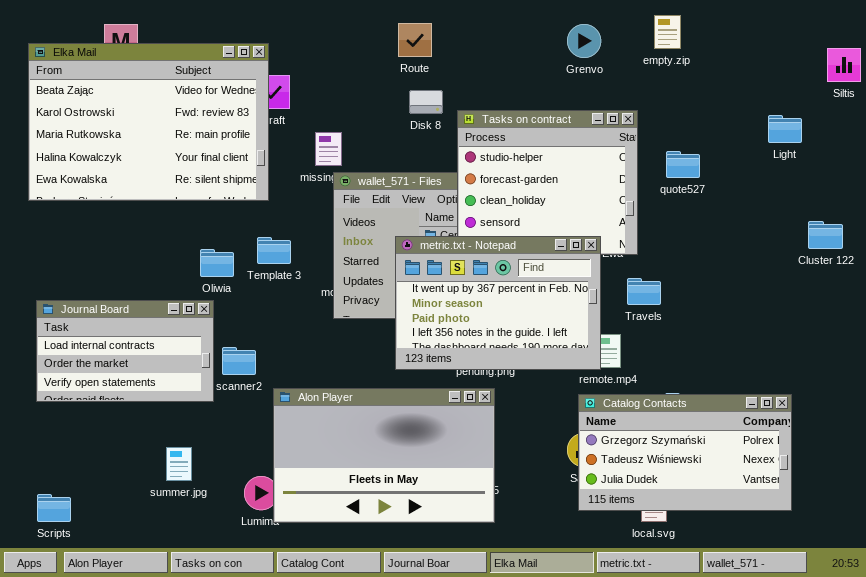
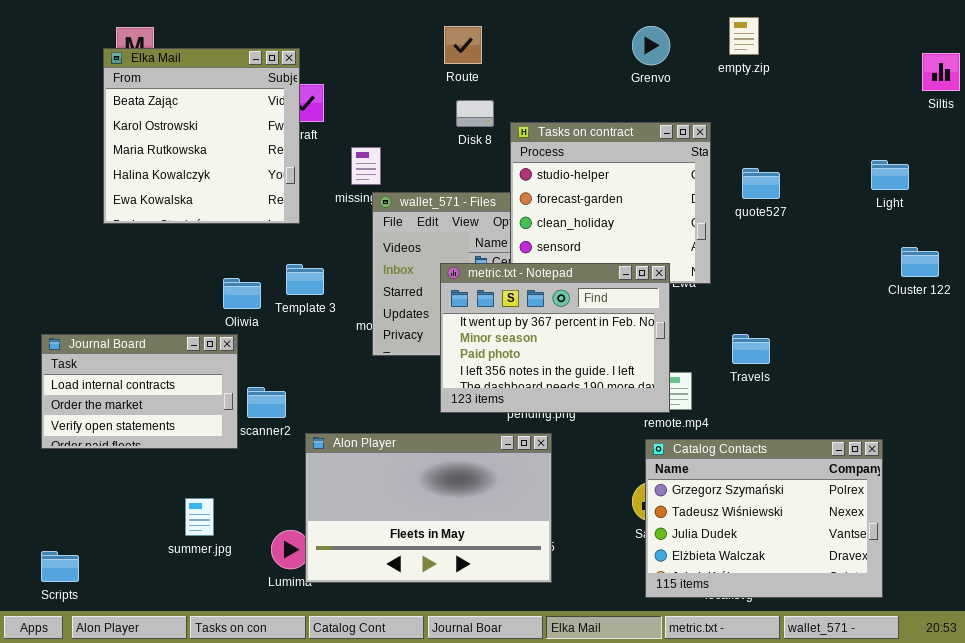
Elka Mail: [28,43,269,201] -> [103,48,300,224], resized
Light: [768,115,802,143] -> [871,160,909,190], moved
Travels: [627,278,661,305] -> [732,334,770,364], moved
Catalog Contacts: [578,394,792,511] -> [645,439,883,598], resized

